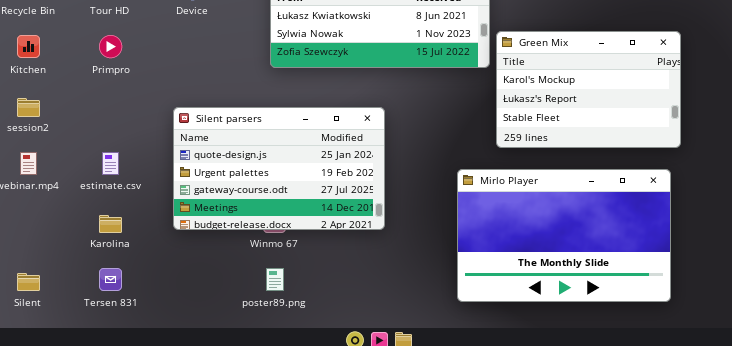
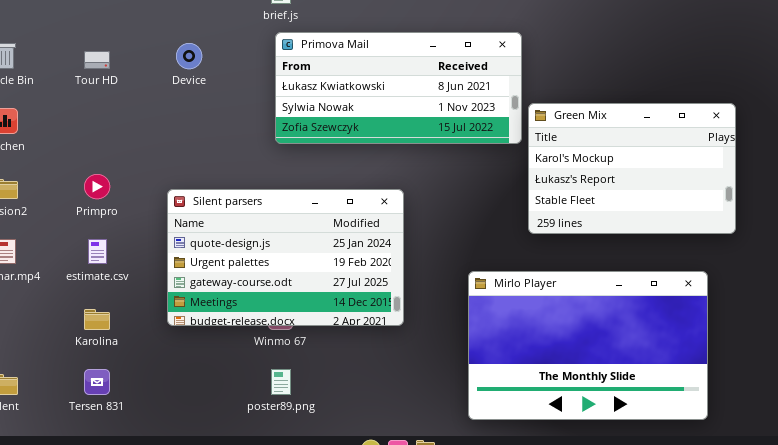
Primpro: [99,35,122,58] -> [84,174,110,199], moved
Mirlo Player: [457,169,671,302] -> [468,271,708,420], moved

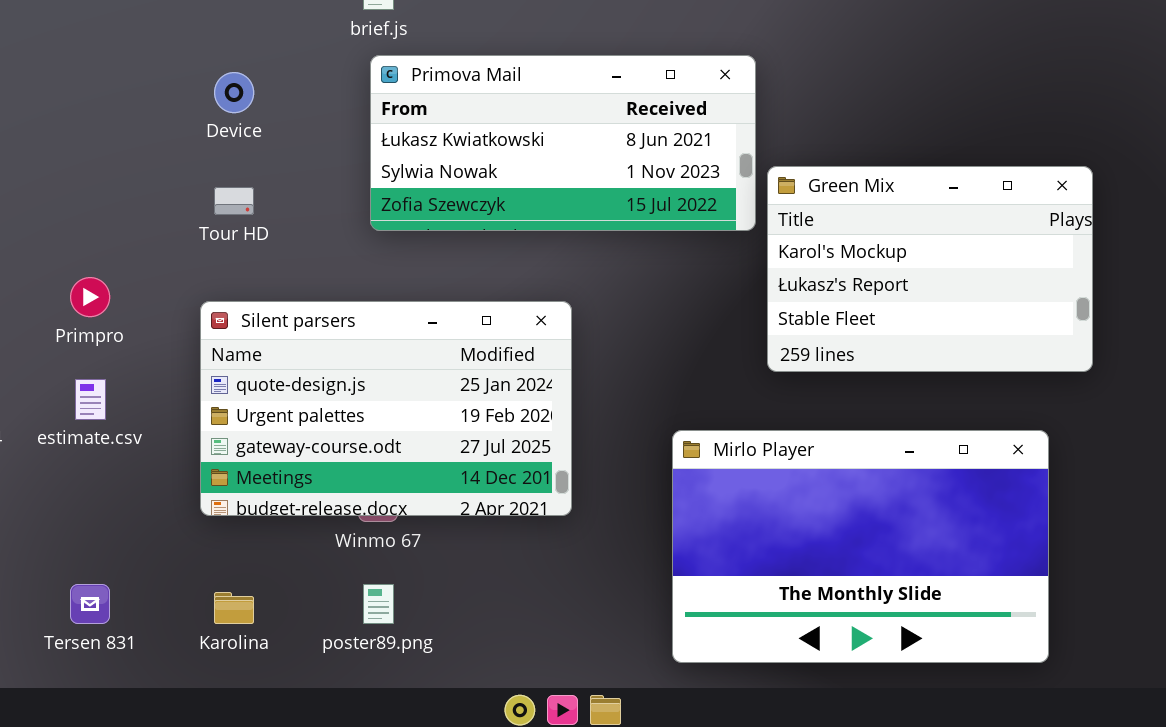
Tour HD: [84,51,110,69] -> [214,187,254,215], moved
Karolina: [84,309,110,330] -> [214,592,254,624], moved

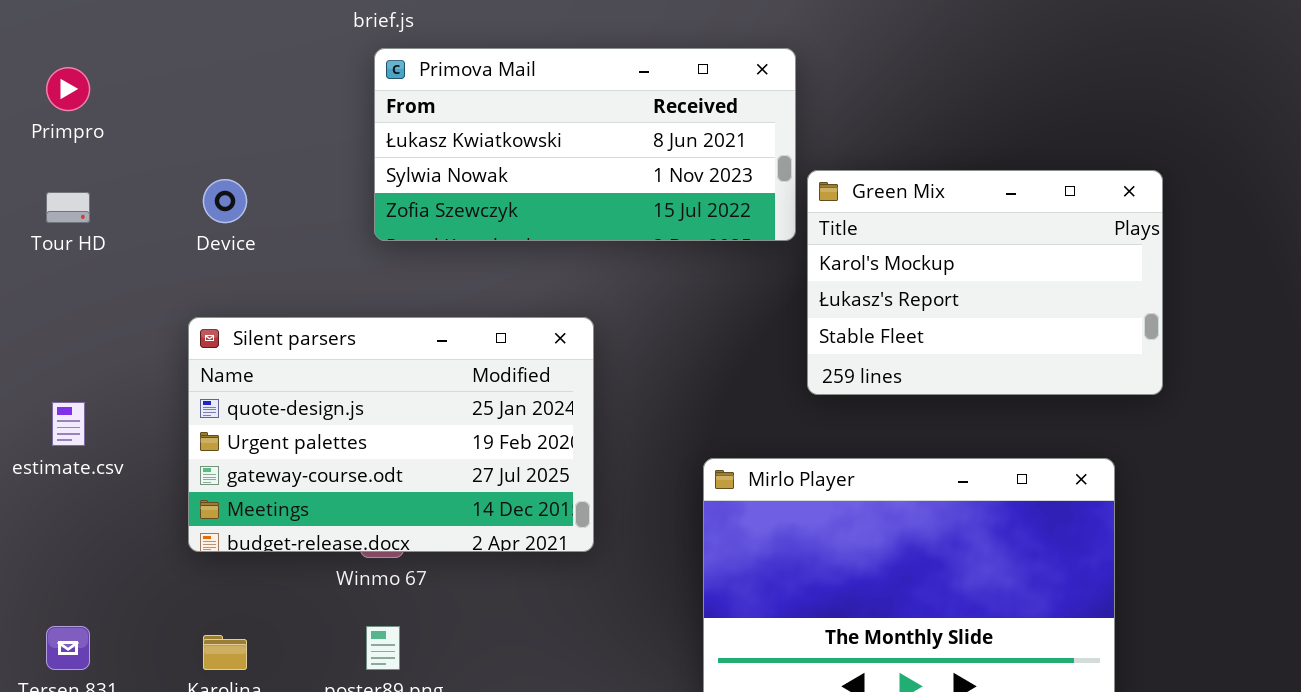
Device: [214,72,254,113] -> [203,179,247,223], moved
Tour HD: [214,187,254,215] -> [46,192,90,223], moved
Primpro: [70,277,110,317] -> [46,67,90,111], moved

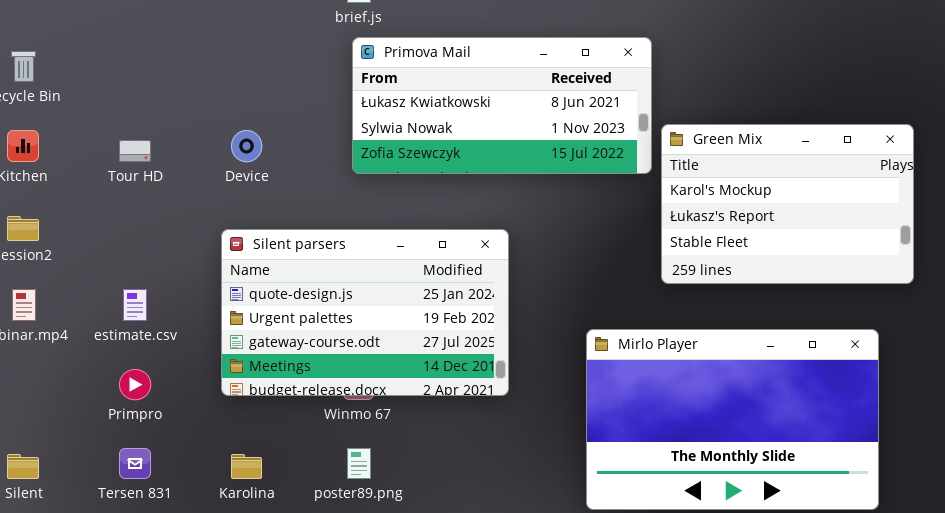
Primpro: [46,67,90,111] -> [119,369,151,400], moved

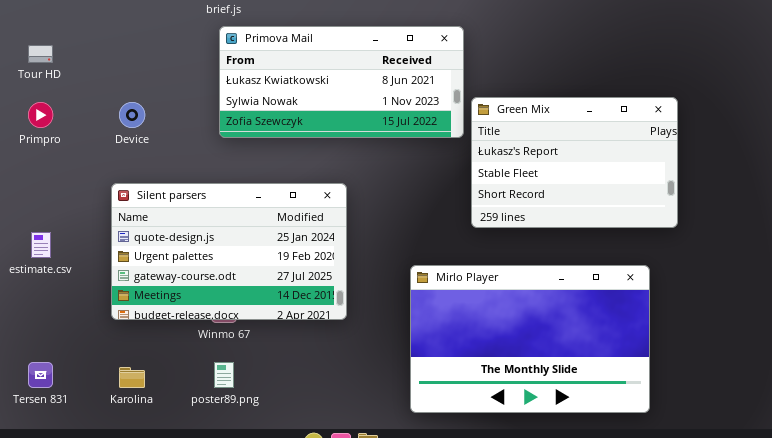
Green Mix: [661,124,914,284] -> [471,97,678,228], scrolled down 1 row
Tour HD: [119,140,151,162] -> [28,45,53,63], moved
Primpro: [119,369,151,400] -> [28,102,53,128], moved

